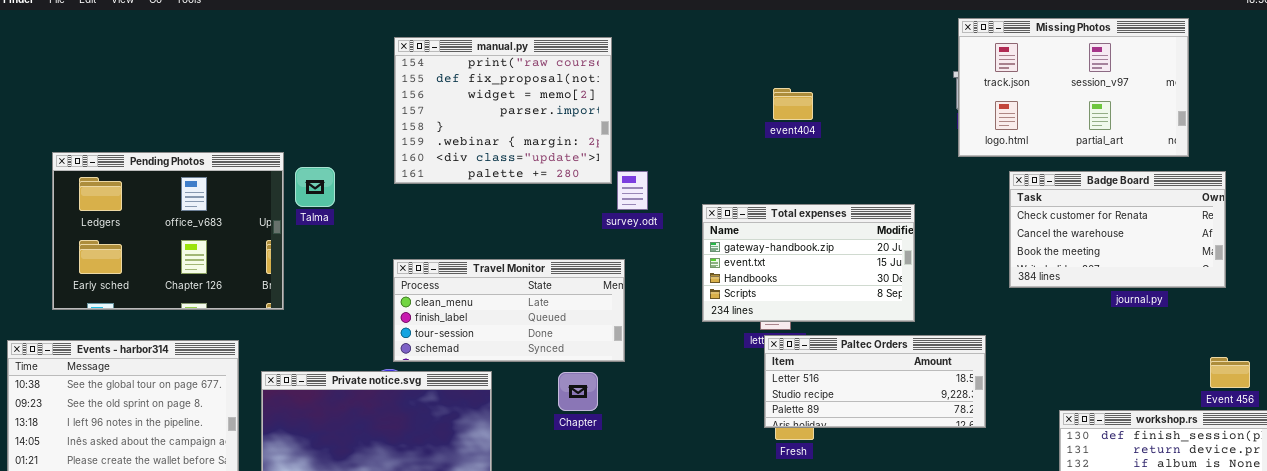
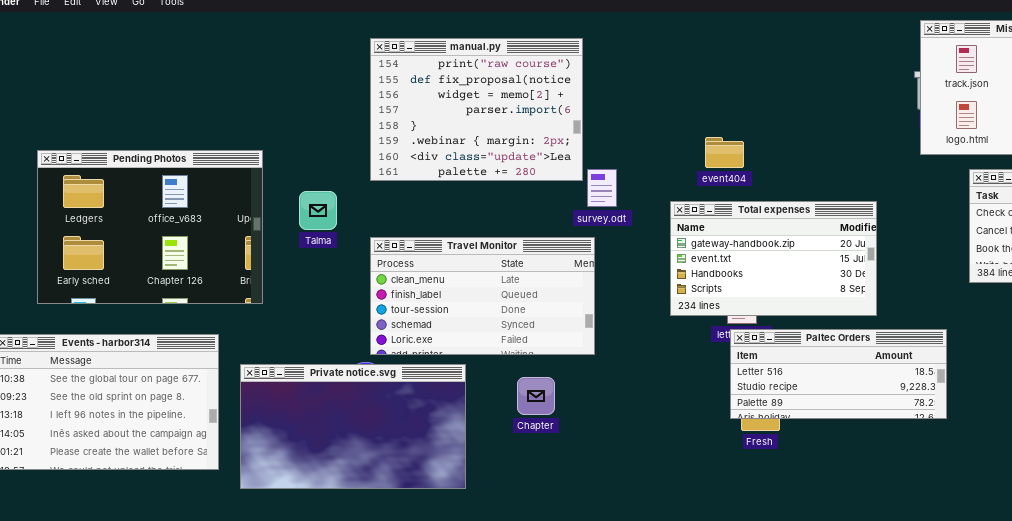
event404: [773,88,813,120] -> [705,137,744,168], moved
Talma: [295,167,335,207] -> [299,191,337,230], moved
Travel Monitor: [393,259,625,362] -> [370,237,595,355], resized
Chapter: [558,372,598,411] -> [517,377,555,415], moved

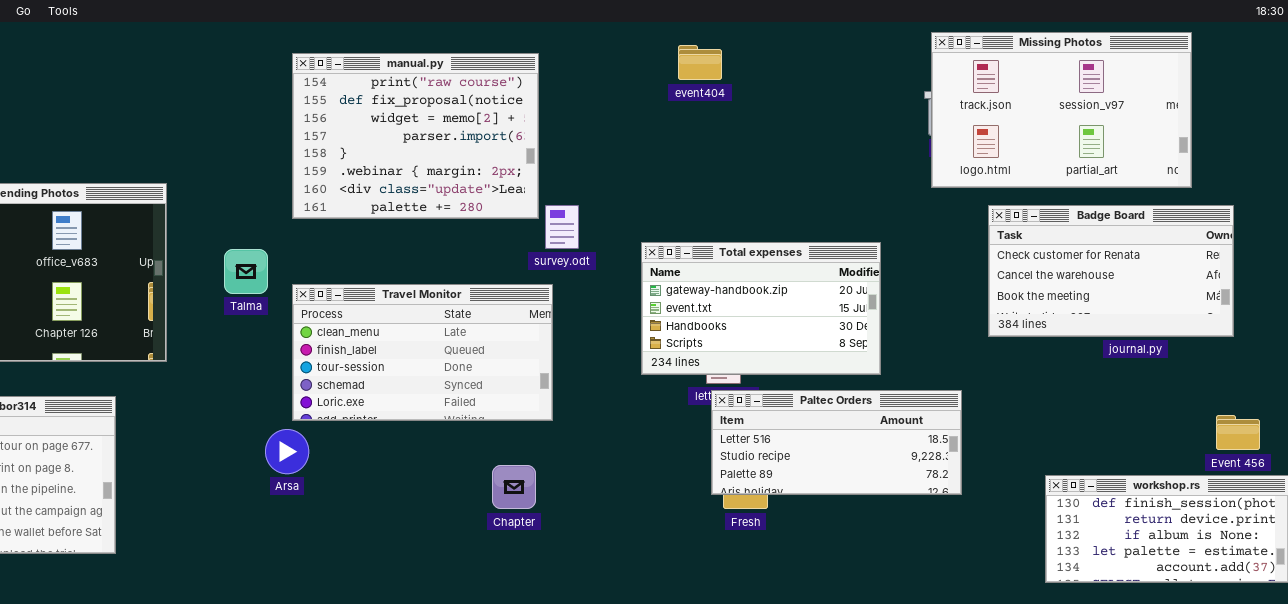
event404: [705,137,744,168] -> [678,45,722,80], moved
Talma: [299,191,337,230] -> [224,249,268,294], moved
Private notice.svg: [240,364,466,489] -> none, closed
Chapter: [517,377,555,415] -> [492,465,536,509], moved

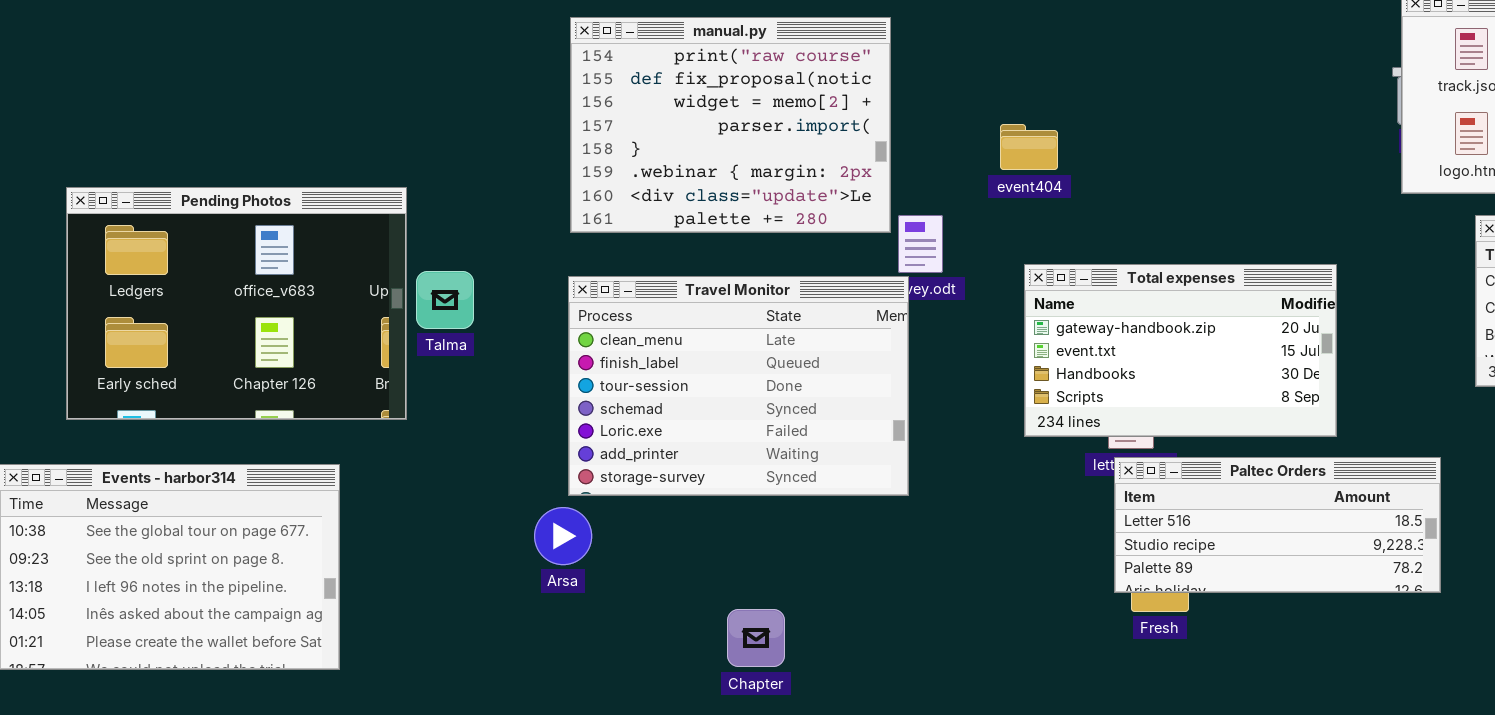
event404: [678,45,722,80] -> [1000,124,1058,170], moved
Talma: [224,249,268,294] -> [416,271,474,329], moved
Travel Monitor: [292,284,553,421] -> [568,276,909,496], resized
Chapter: [492,465,536,509] -> [727,609,785,667], moved

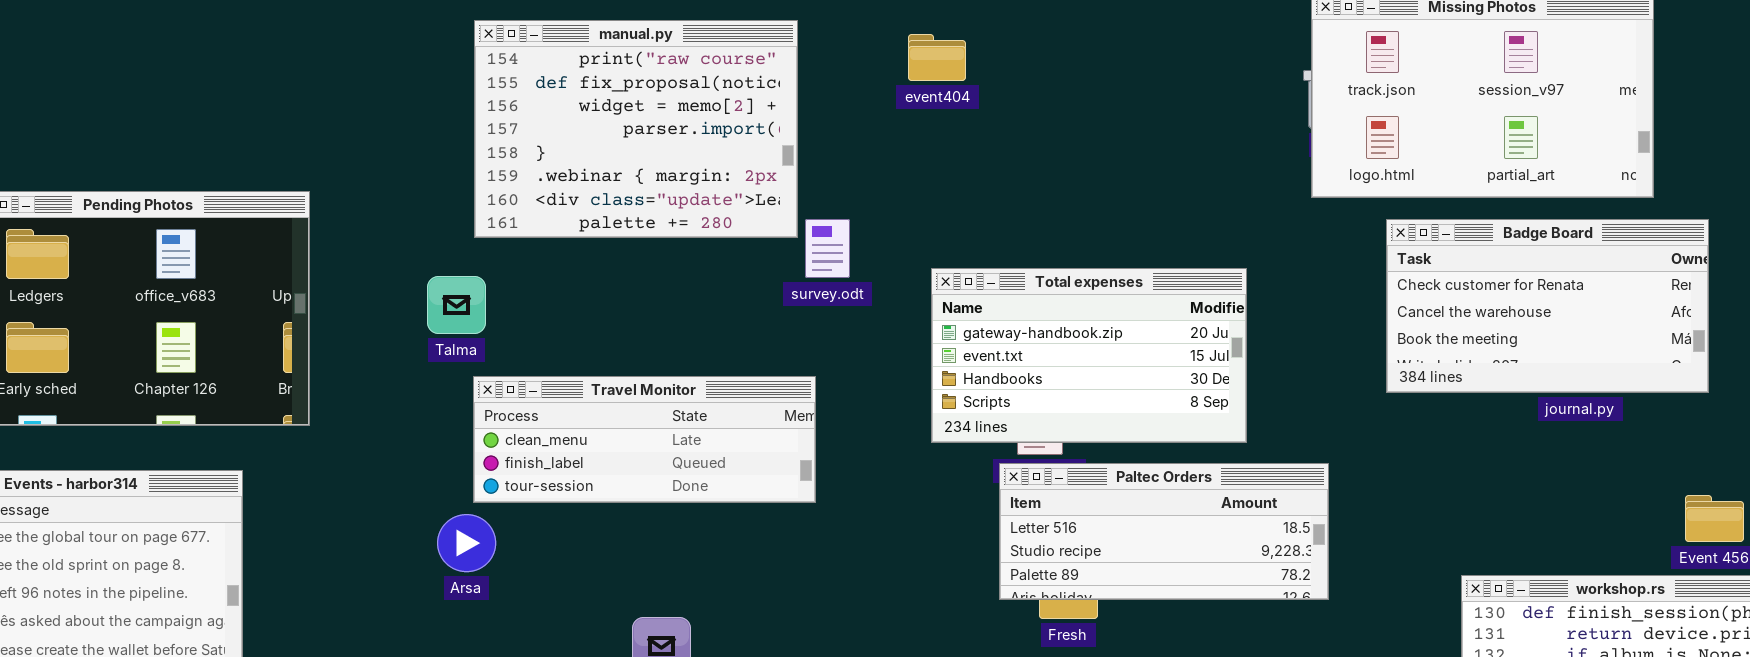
event404: [1000,124,1058,170] -> [908,34,966,81], moved
Talma: [416,271,474,329] -> [427,276,486,334], moved
Travel Monitor: [568,276,909,496] -> [473,376,816,503], resized
Paltec Orders: [1114,457,1441,593] -> [999,463,1329,600], moved

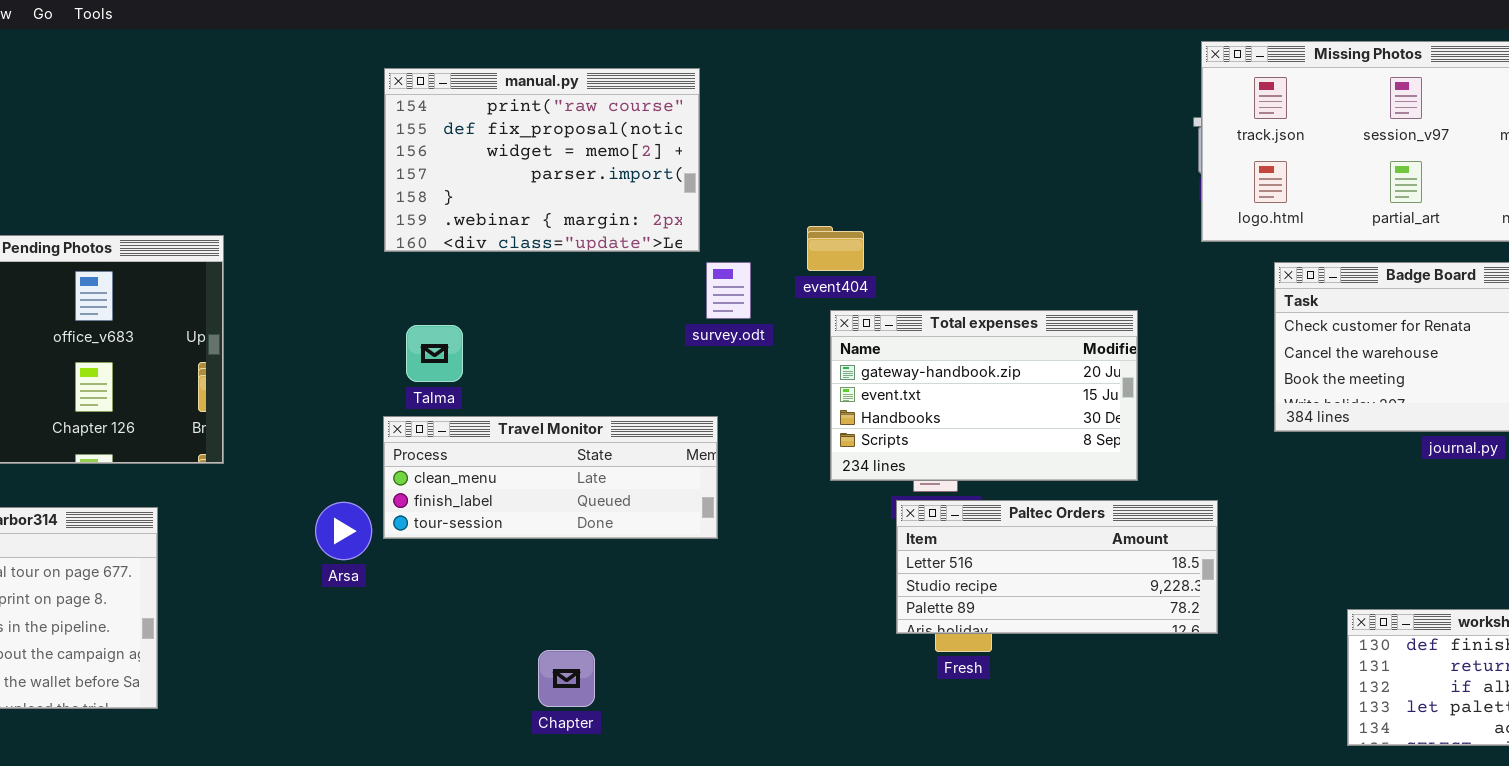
manual.py: [474,20,798,238] -> [384,68,700,252], resized
event404: [908,34,966,81] -> [807,226,864,271], moved
Talma: [427,276,486,334] -> [406,325,463,382], moved
Arsa: [437,514,496,572] -> [315,502,372,560], moved

